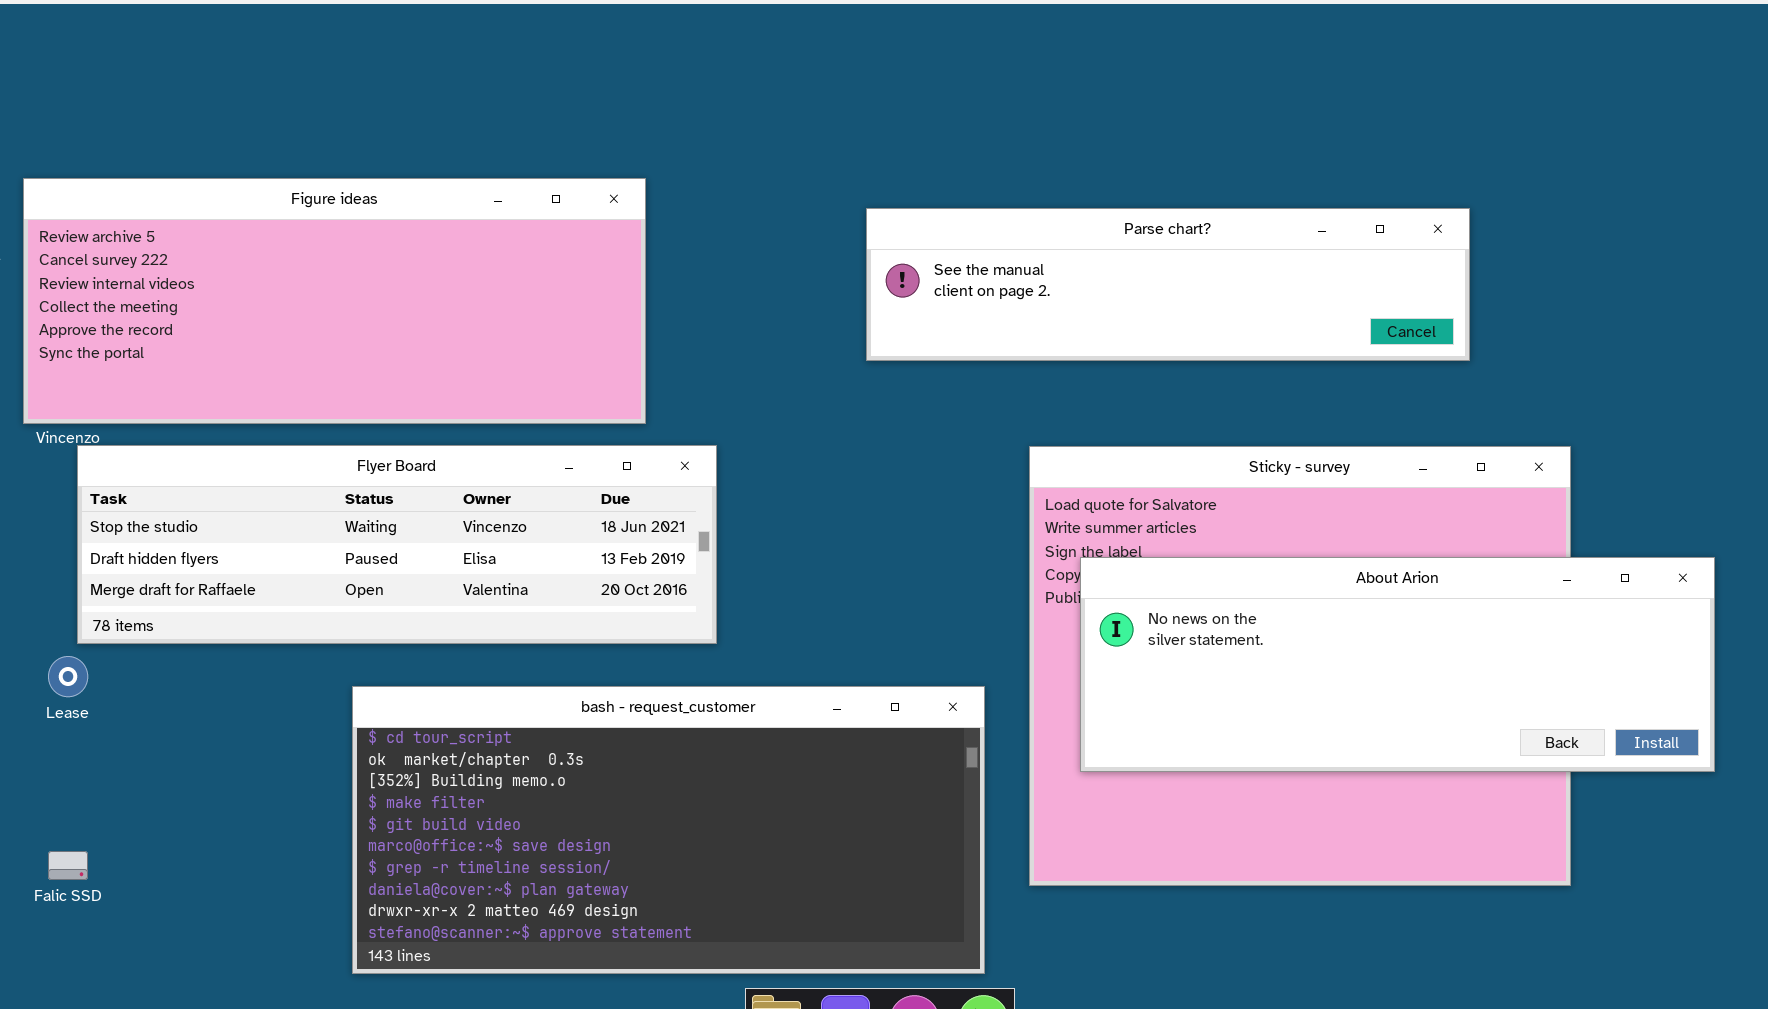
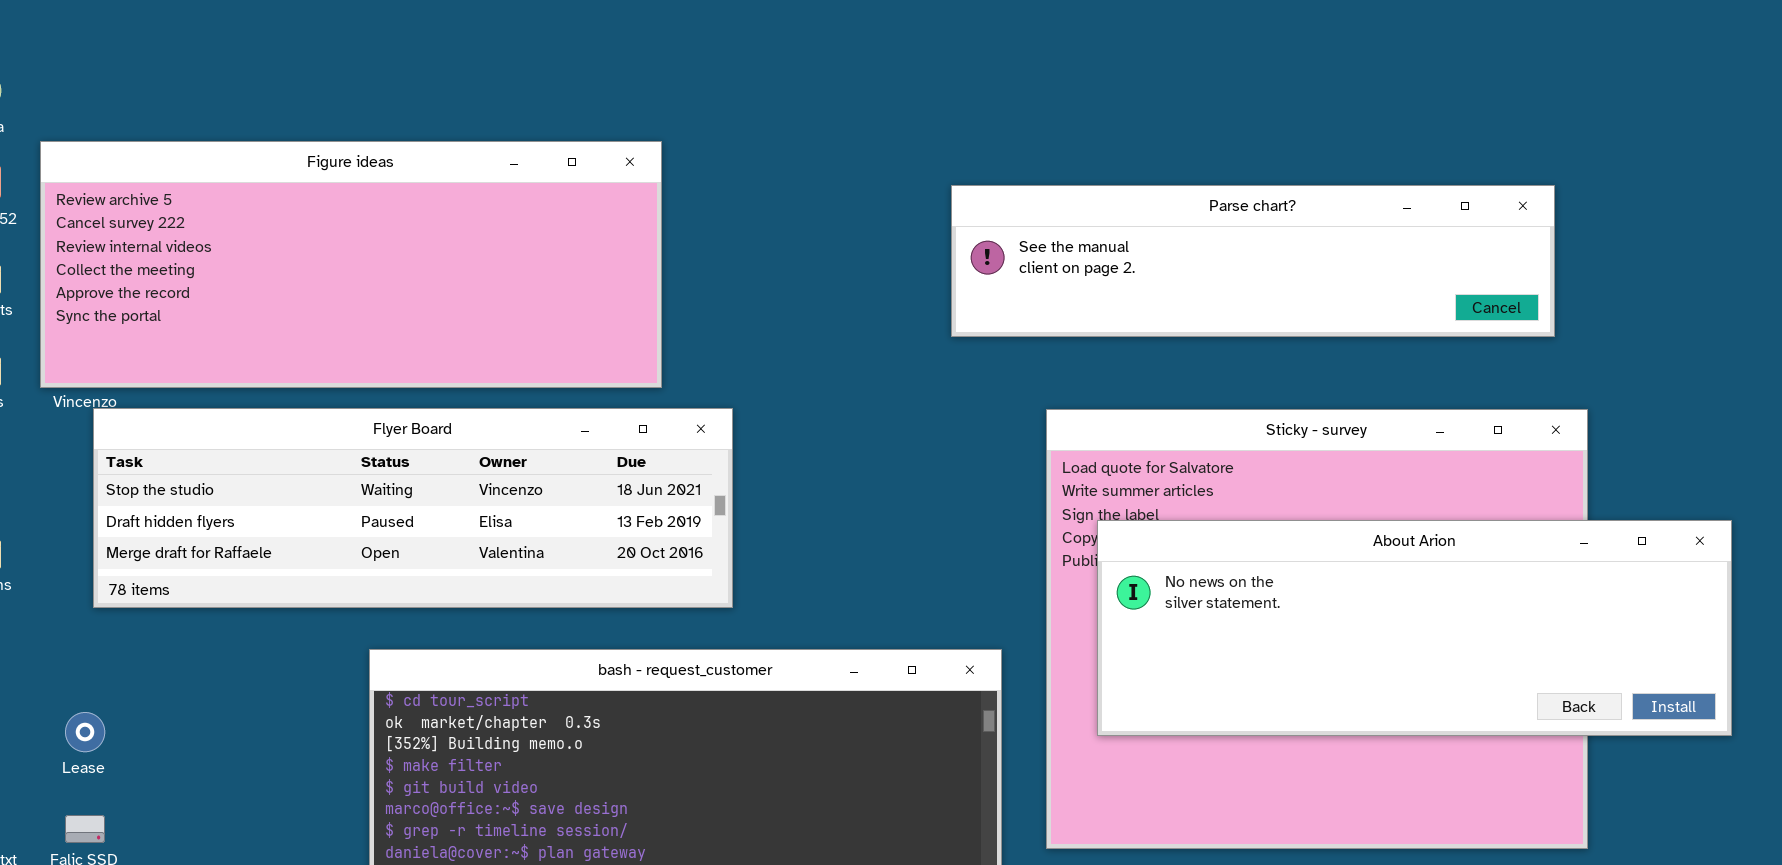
Parse chart?: [866,208,1470,361] -> [951,185,1555,337], moved
Lease: [48,656,88,697] -> [65,712,105,752], moved

